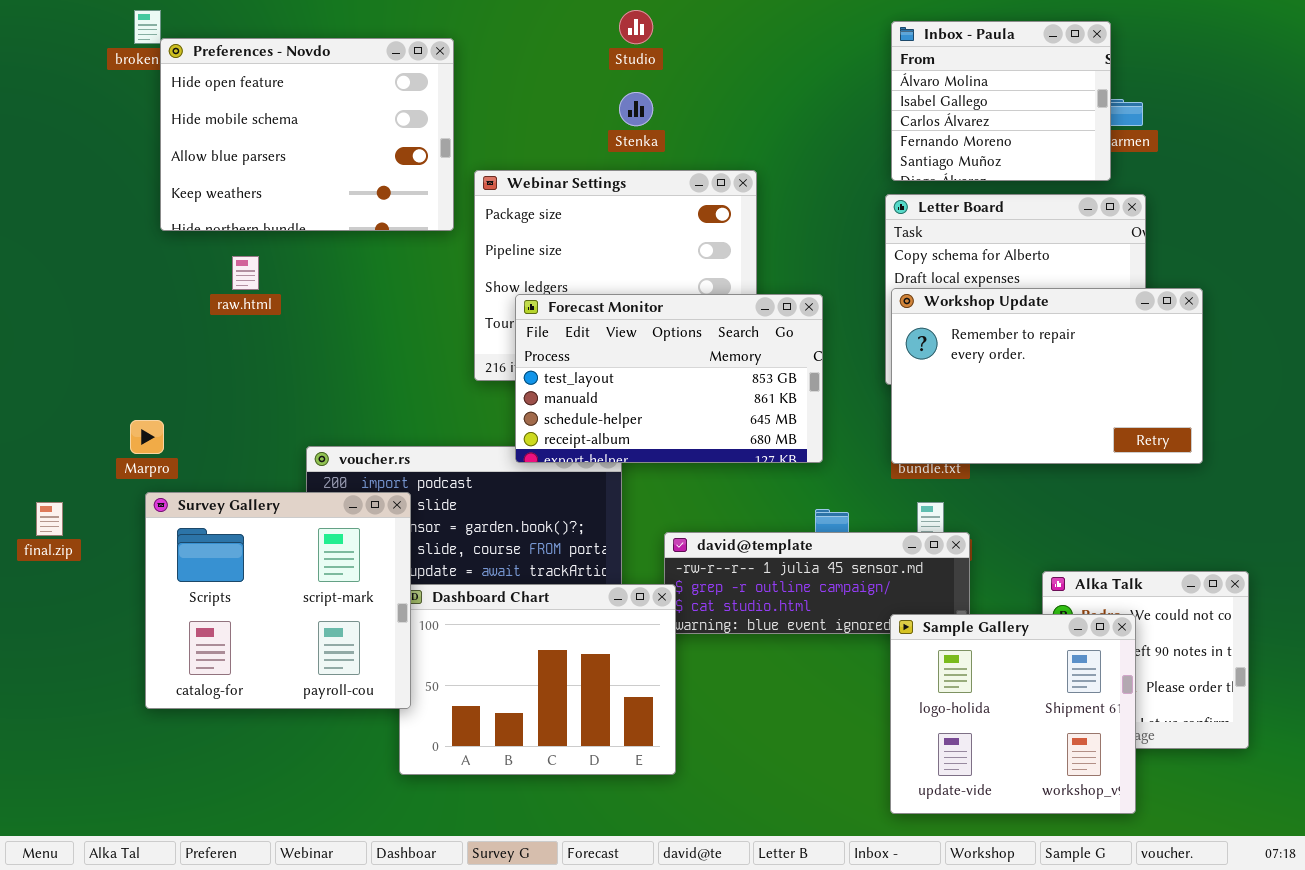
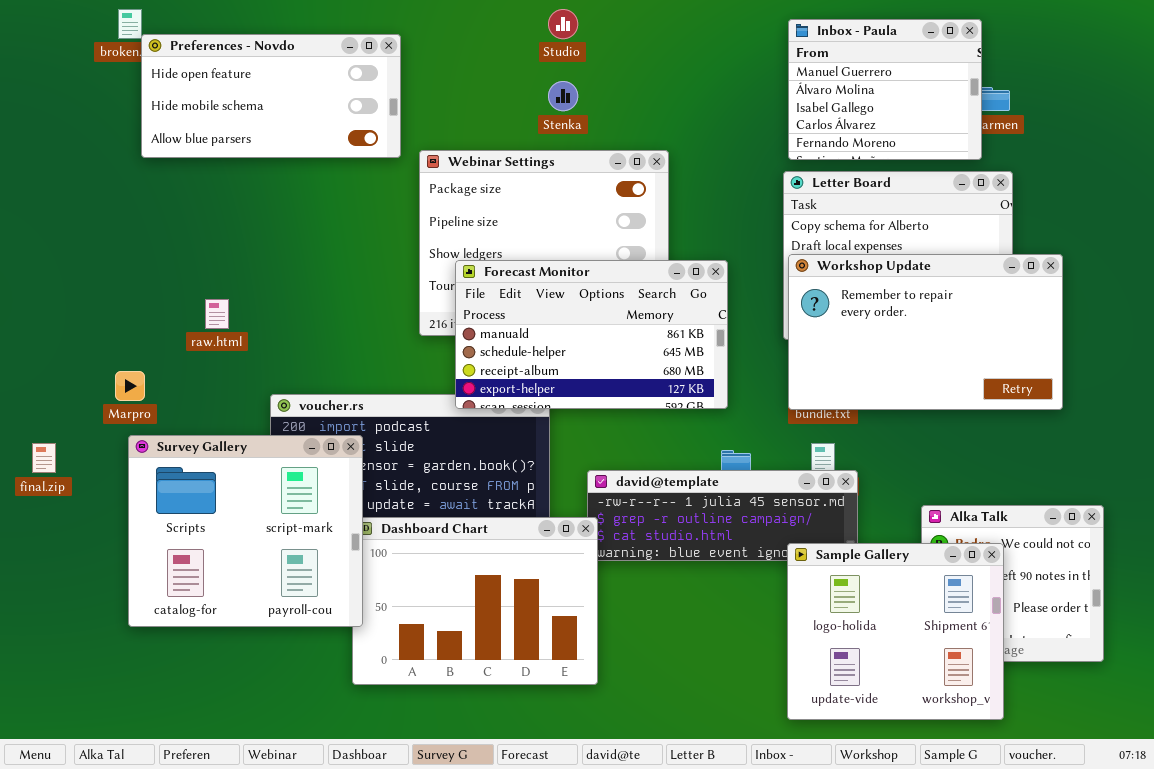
Inbox - Paula: [891,21,1111,181] -> [788,19,982,160], scrolled up 1 row
Preferences - Novdo: [160,38,454,231] -> [141,34,401,158], resized
raw.html: [232,256,259,290] -> [205,299,229,329], moved
Forecast Monitor: [515,294,823,463] -> [455,260,728,409], scrolled down 1 row

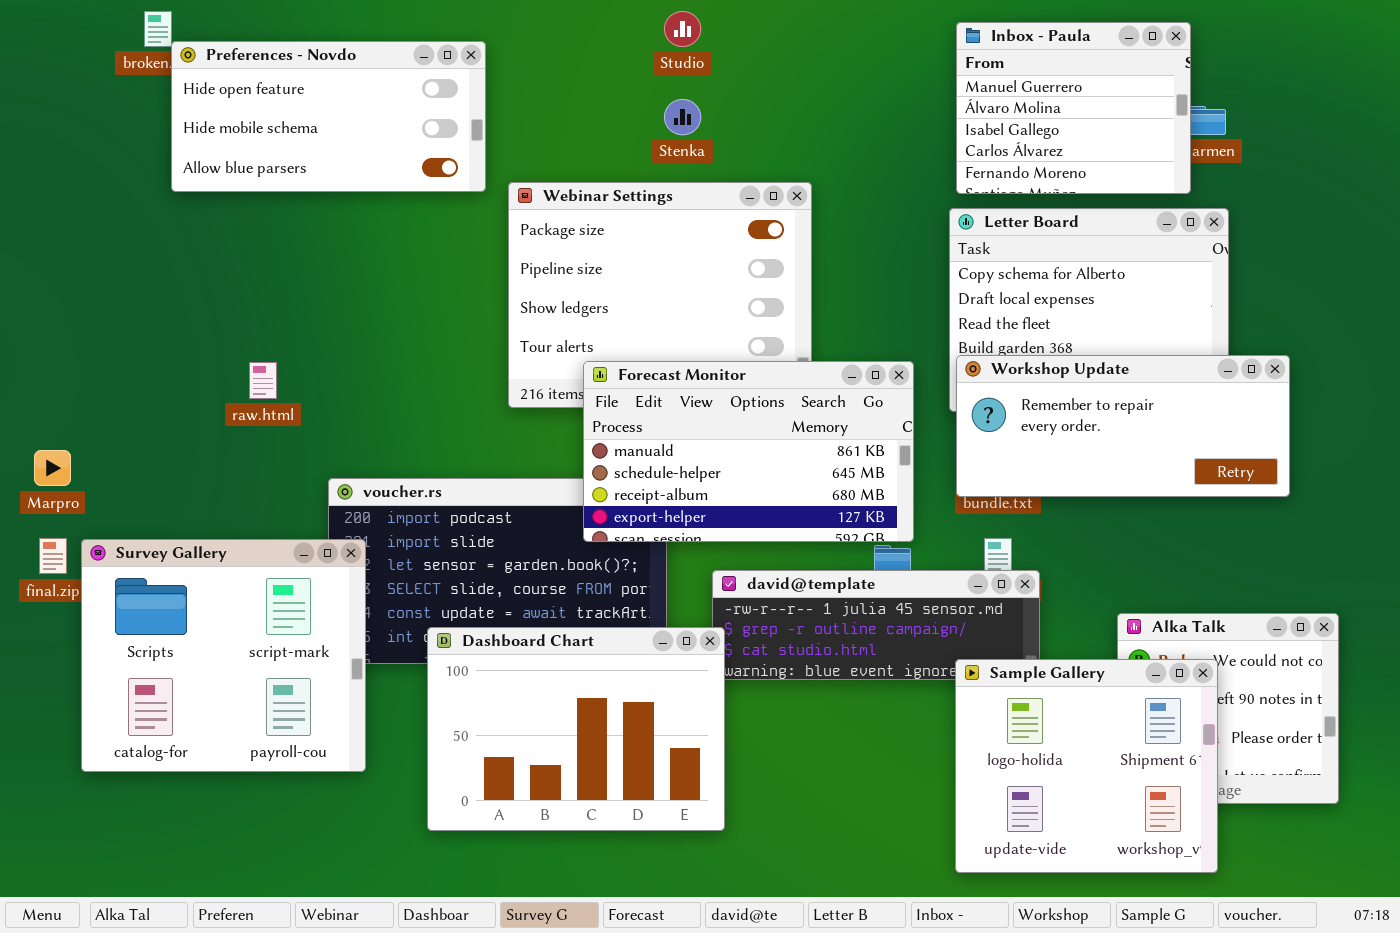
Workshop Update: [788,254,1063,410] -> [956,355,1290,497], resized
Forecast Monitor: [455,260,728,409] -> [583,361,914,542], moved
Marpro: [115,371,145,401] -> [34,450,71,486], moved
Survey Gallery: [128,435,363,627] -> [81,539,366,772], moved

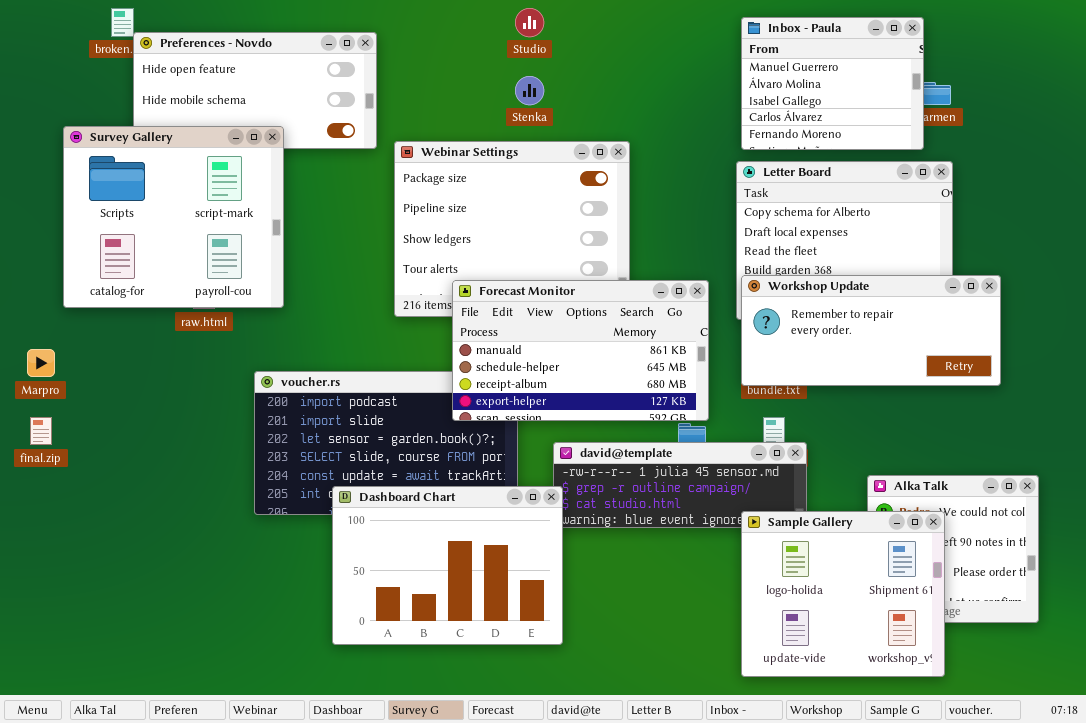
Survey Gallery: [81,539,366,772] -> [63,126,284,308], moved

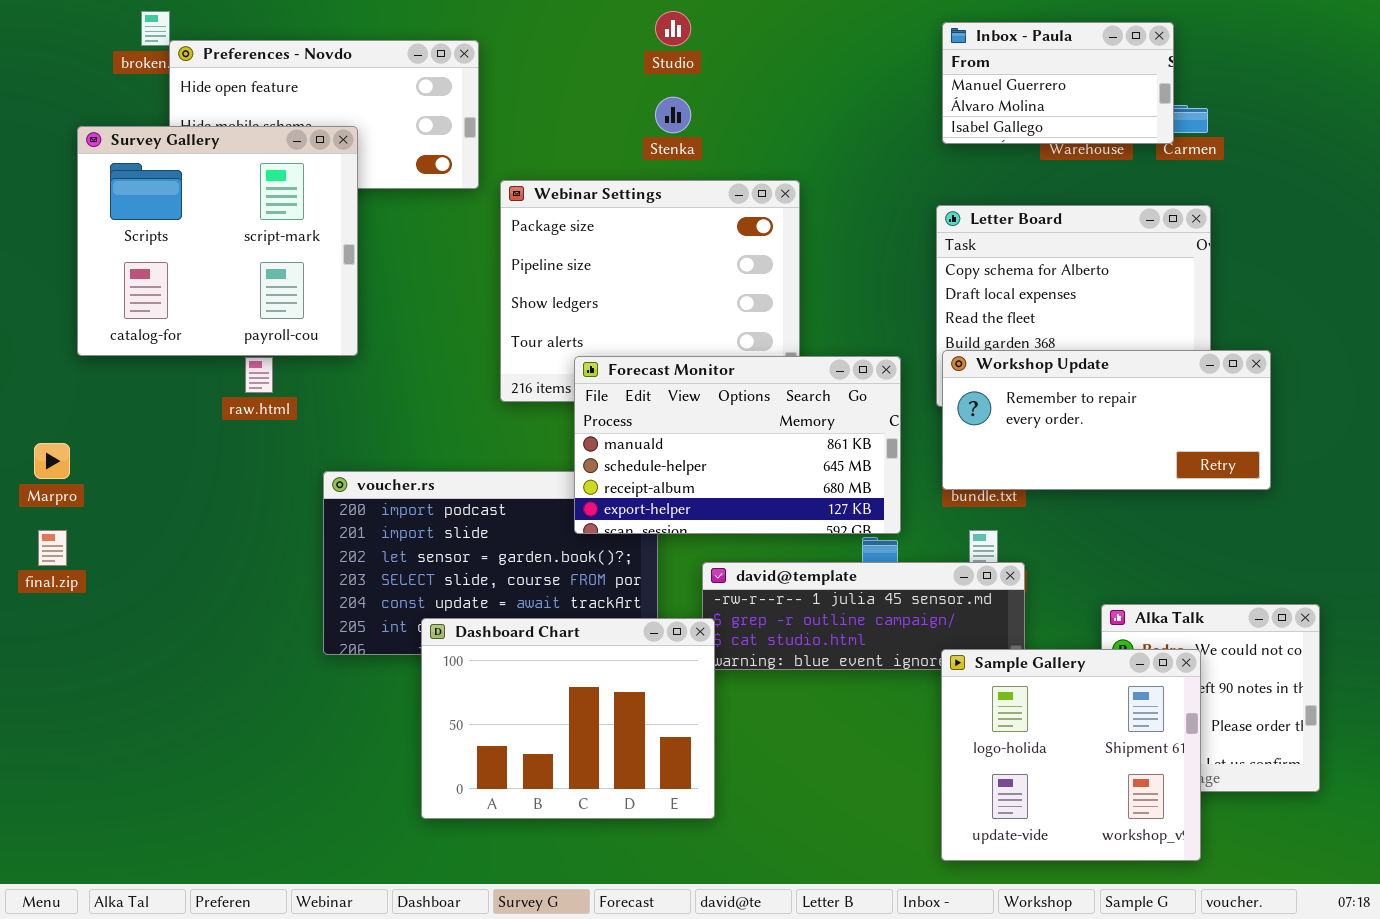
Inbox - Paula: [741,17,924,150] -> [942,22,1174,144], resized
Survey Gallery: [63,126,284,308] -> [77,126,358,356], moved

